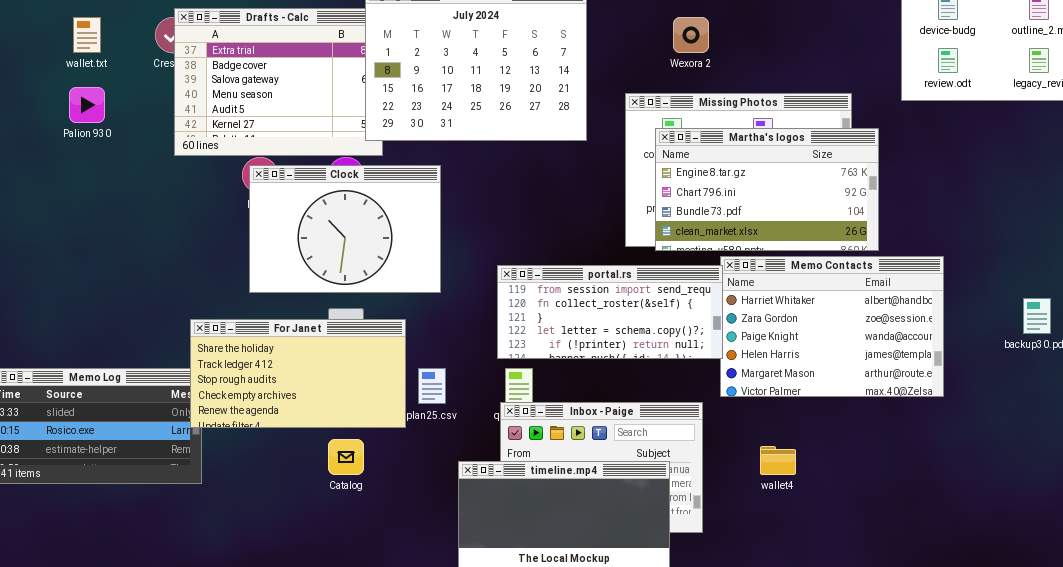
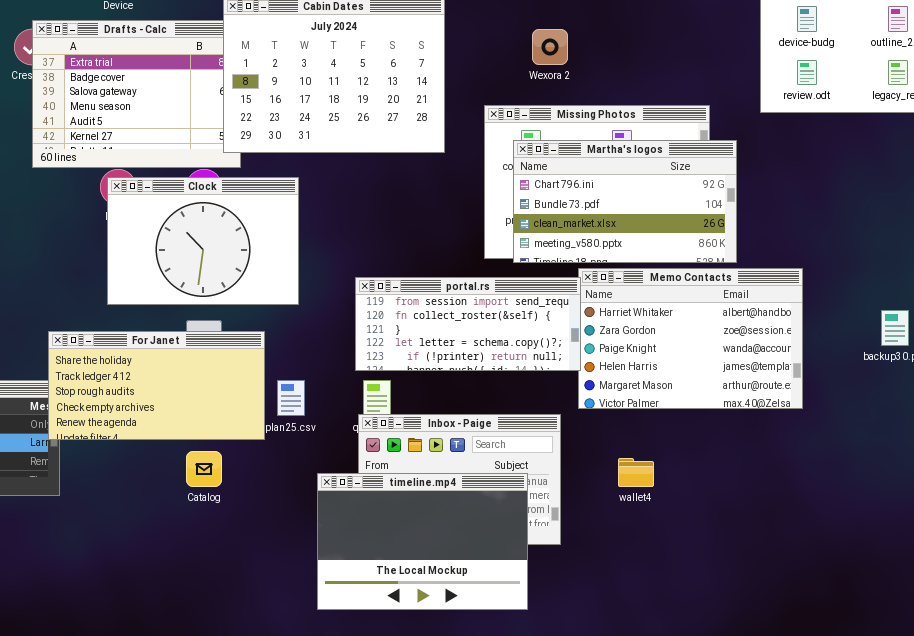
Martha's logos: [655,128,879,251] -> [513,140,737,263], scrolled down 1 row

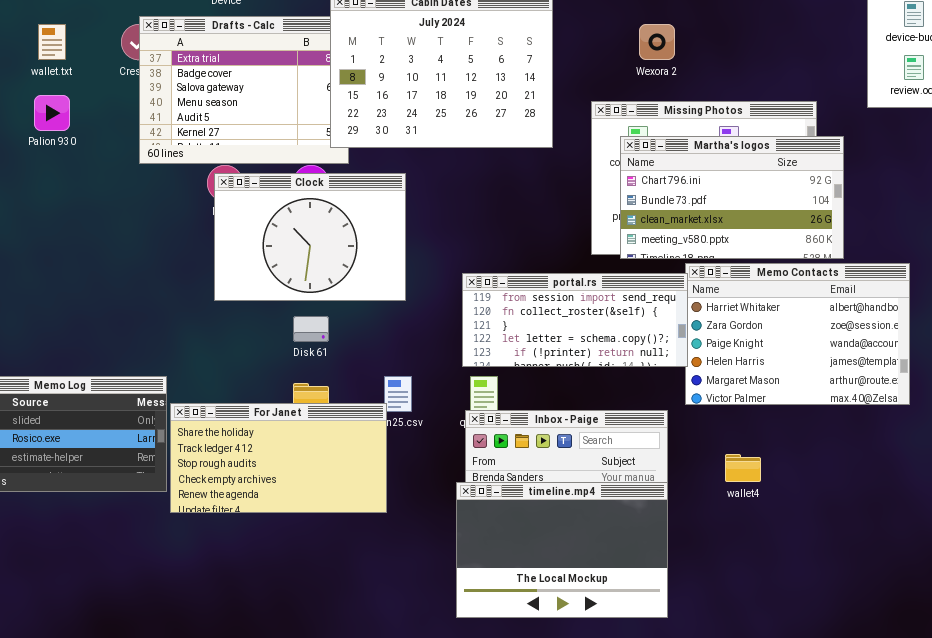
For Janet: [48,331,265,440] -> [170,403,387,513], moved
timeline.mp4: [317,473,528,610] -> [456,482,668,618], moved

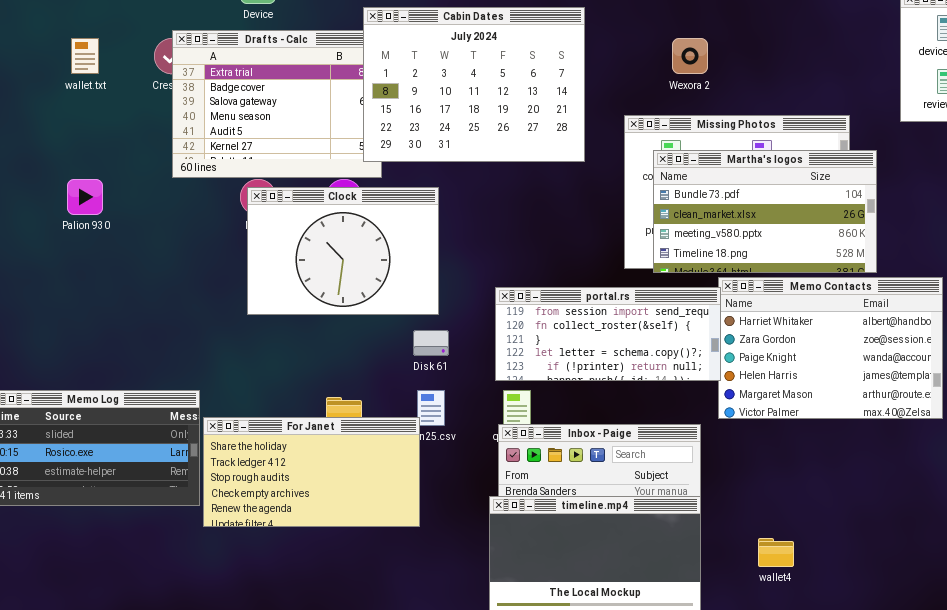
Palion 930: [34,95,70,131] -> [67,179,103,215], moved
Martha's logos: [620,136,844,259] -> [653,150,877,273], scrolled down 1 row
Disk 61: [293,316,329,342] -> [413,330,449,356], moved
wallet4: [725,454,761,482] -> [758,538,794,567], moved

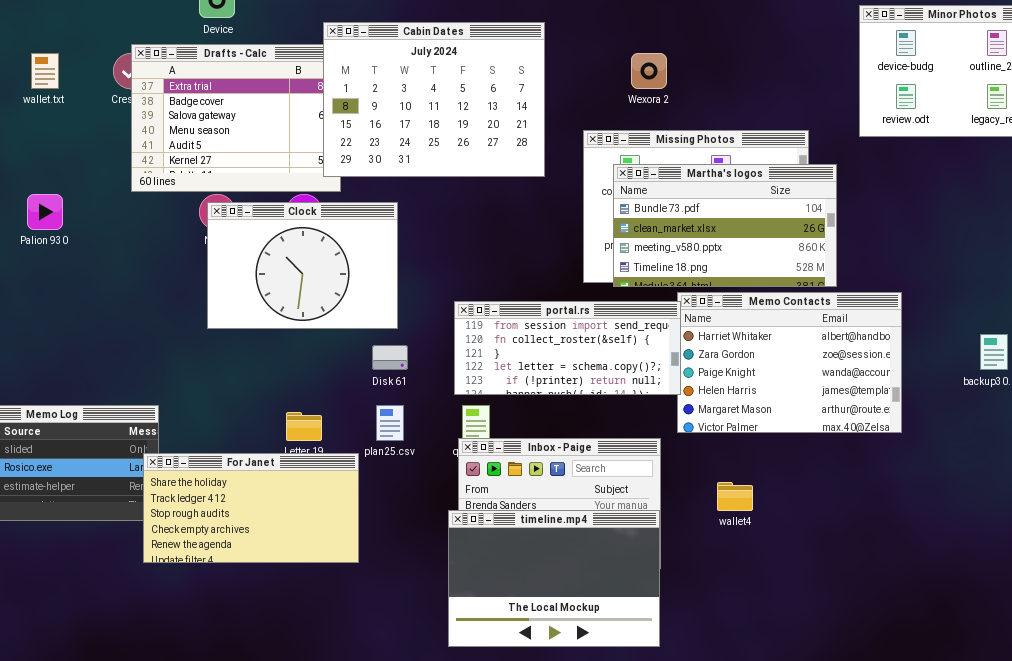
For Janet: [203,417,420,527] -> [143,453,359,563], moved
wallet4: [758,538,794,567] -> [717,482,753,511], moved

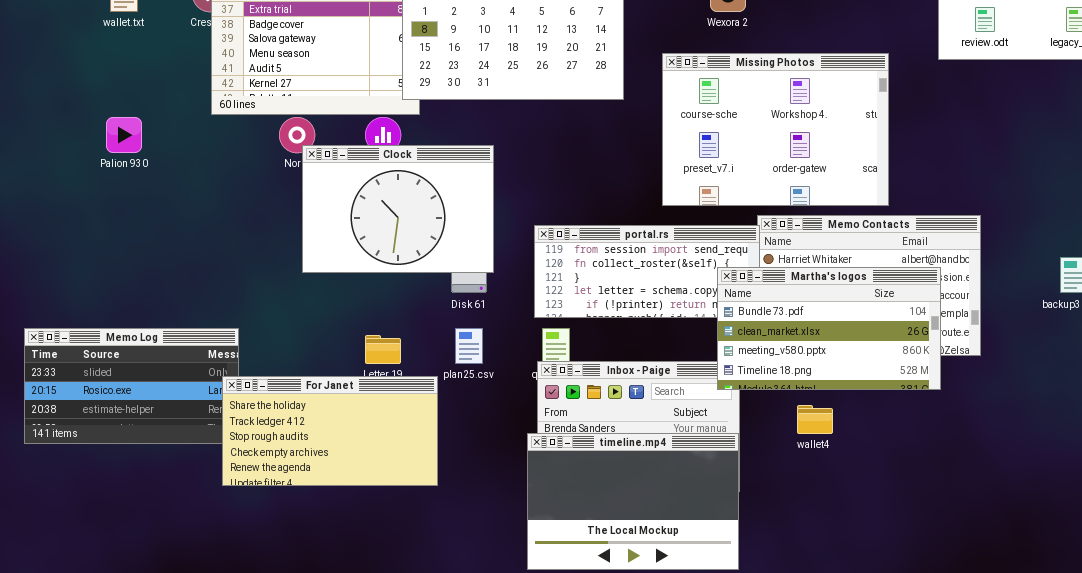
Martha's logos: [613,164,837,287] -> [717,267,941,390], moved
Clock: [207,202,398,329] -> [302,145,494,273], moved

